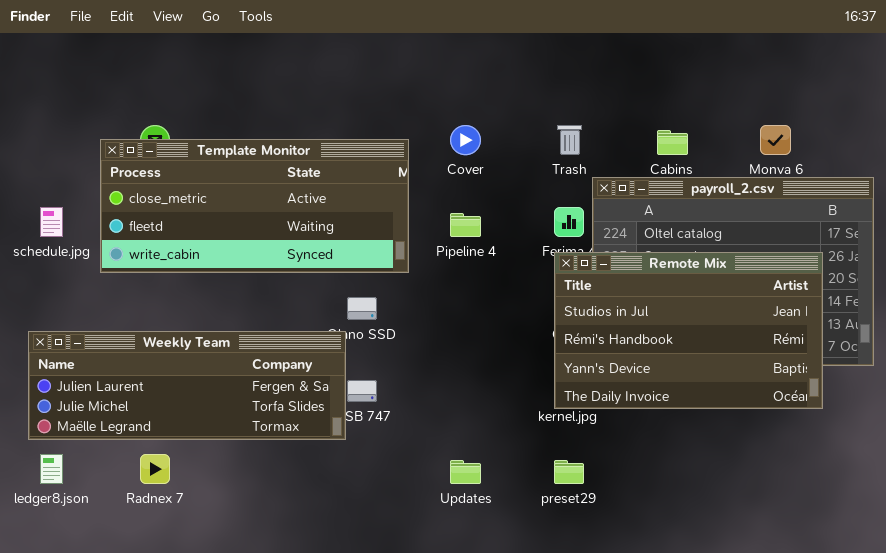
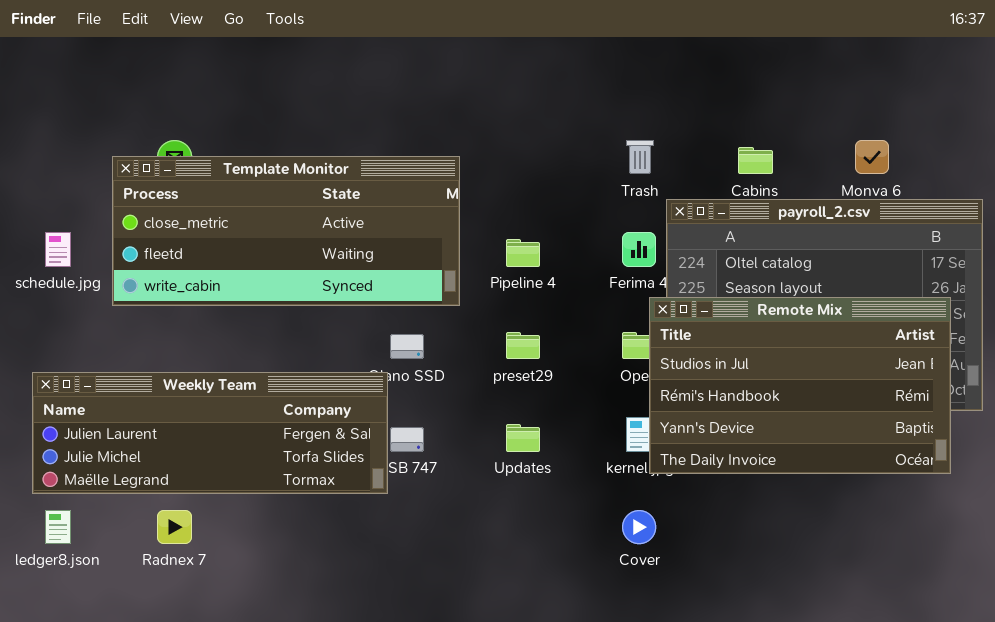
Cover: [450,125,481,155] -> [622,510,656,544], moved
Remote Mix: [554,252,823,409] -> [649,297,951,474], moved
Updates: [450,460,481,484] -> [506,424,540,452], moved
preset29: [554,460,584,484] -> [506,332,540,359], moved

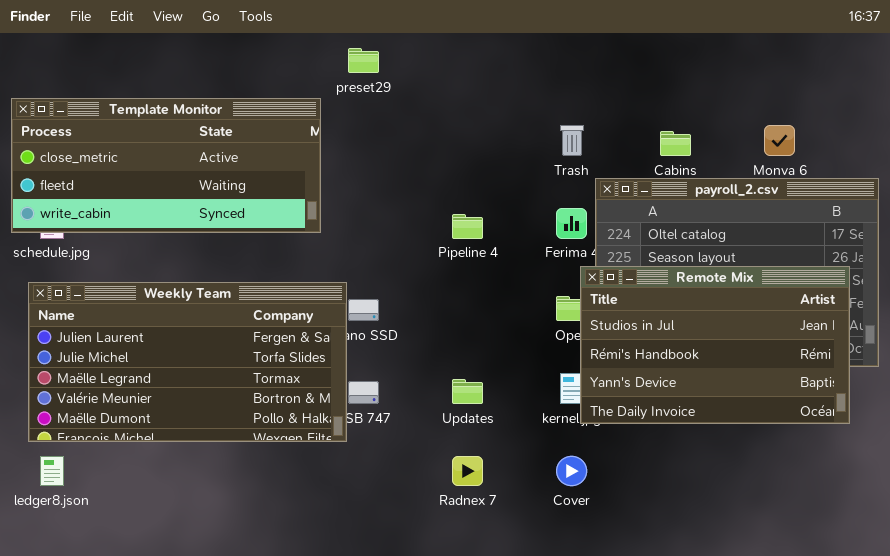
Template Monitor: [112,156,460,306] -> [11,98,321,233], moved
preset29: [506,332,540,359] -> [348,48,379,73], moved
Weekly Team: [32,372,388,494] -> [28,282,347,442], resized
Radnex 7: [157,510,192,544] -> [452,456,483,486], moved

